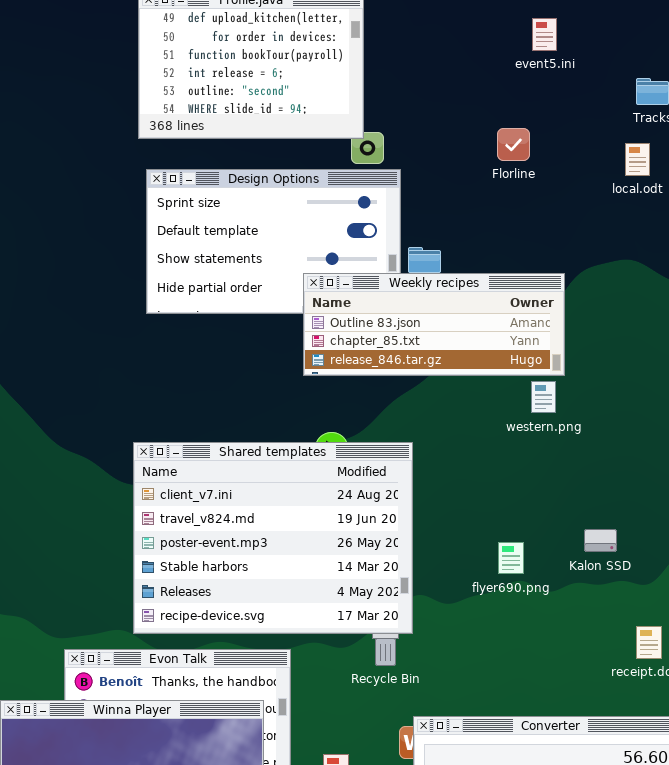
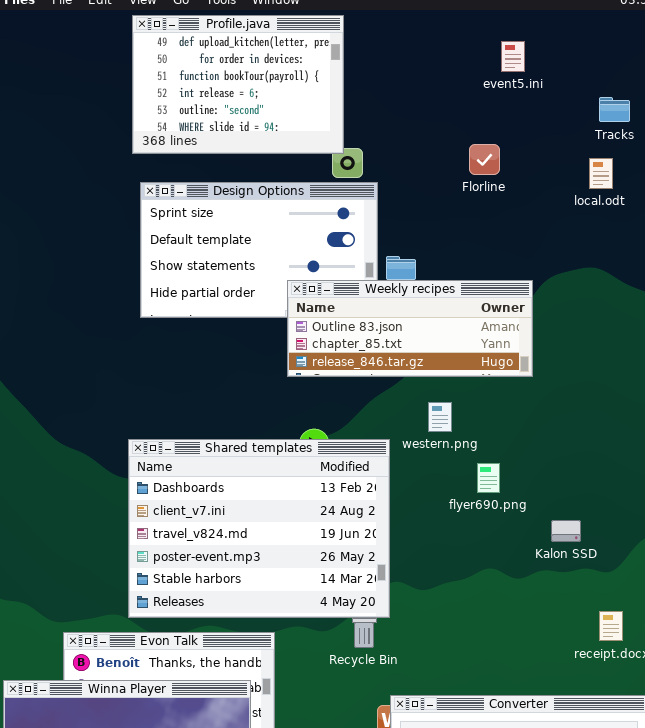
western.png: [531,381,556,413] -> [428,402,452,432], moved
Shared templates: [133,442,413,634] -> [128,439,390,618], scrolled up 1 row
flyer690.png: [498,542,524,574] -> [477,463,500,493], moved

